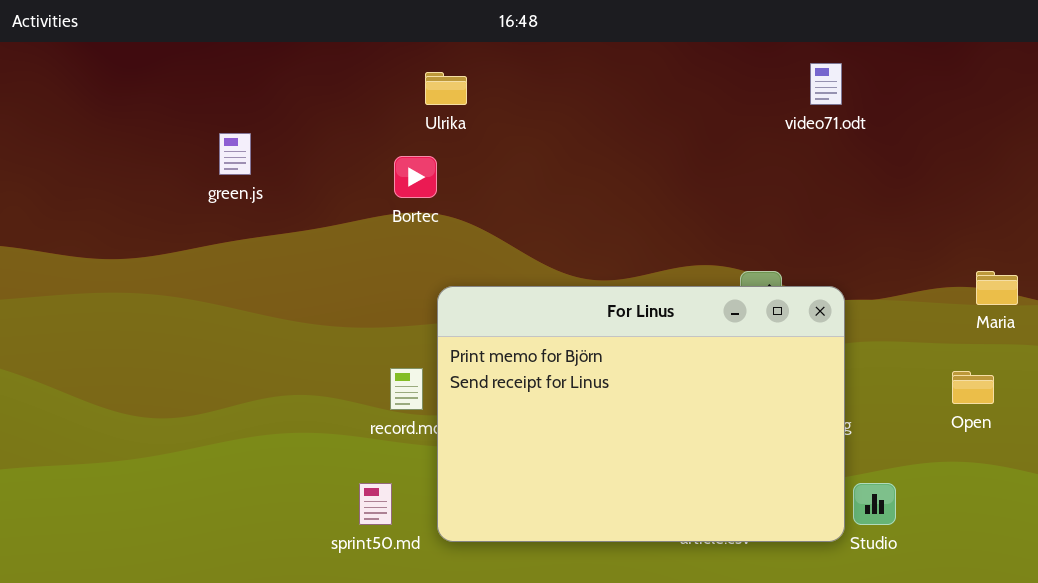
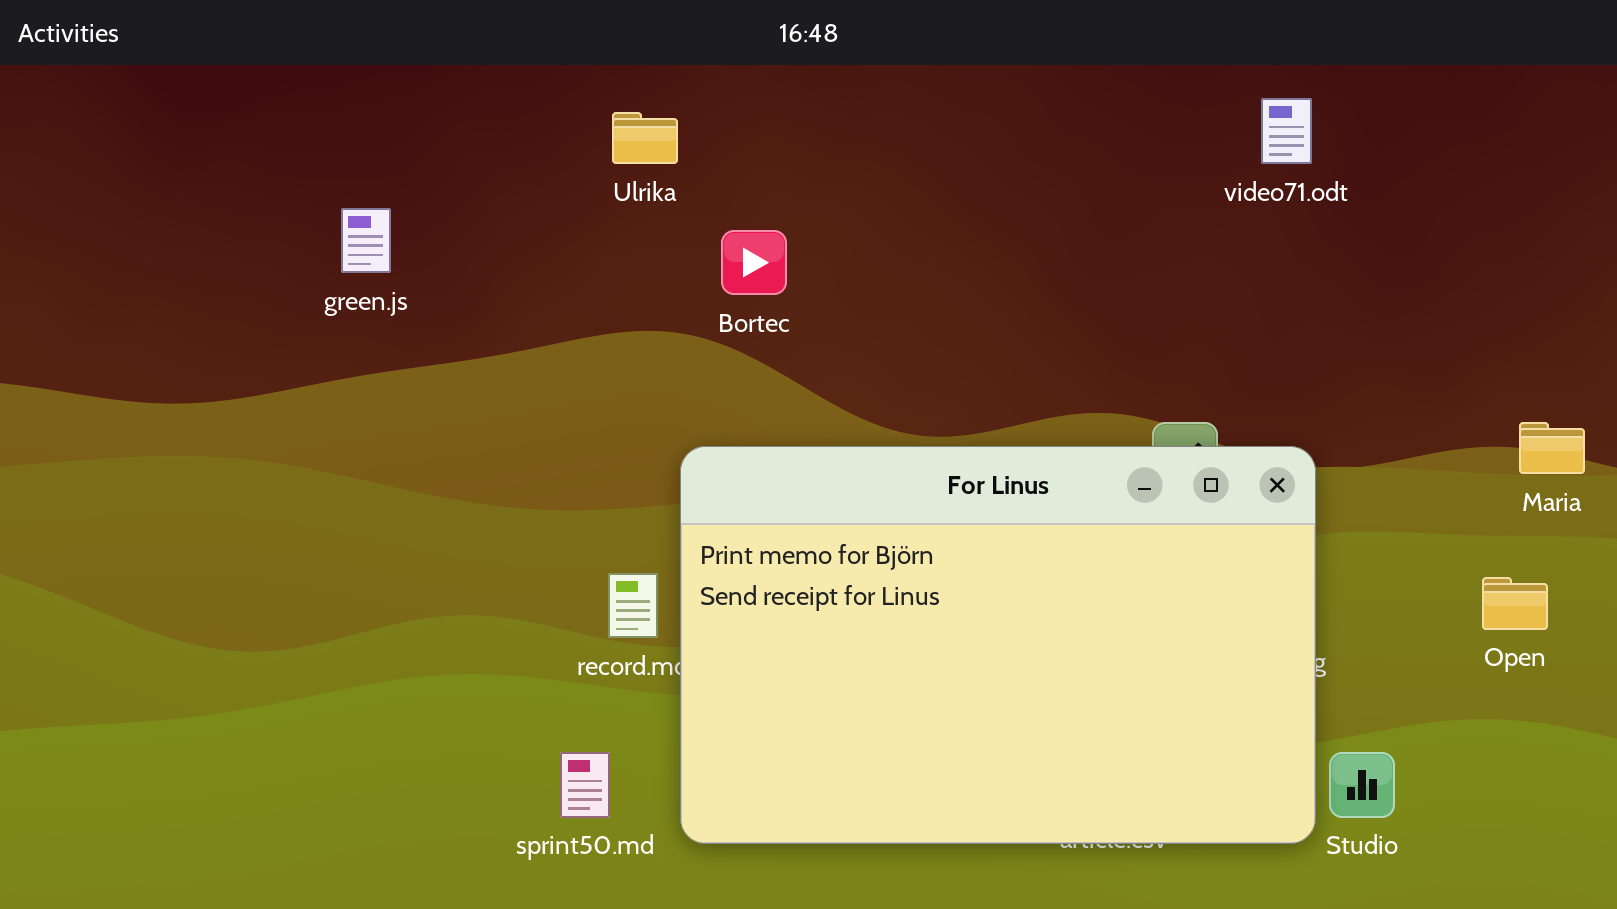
Ulrika: [425,72,467,105] -> [612,112,678,164], moved
Bortec: [394,156,437,198] -> [721,230,787,295], moved

